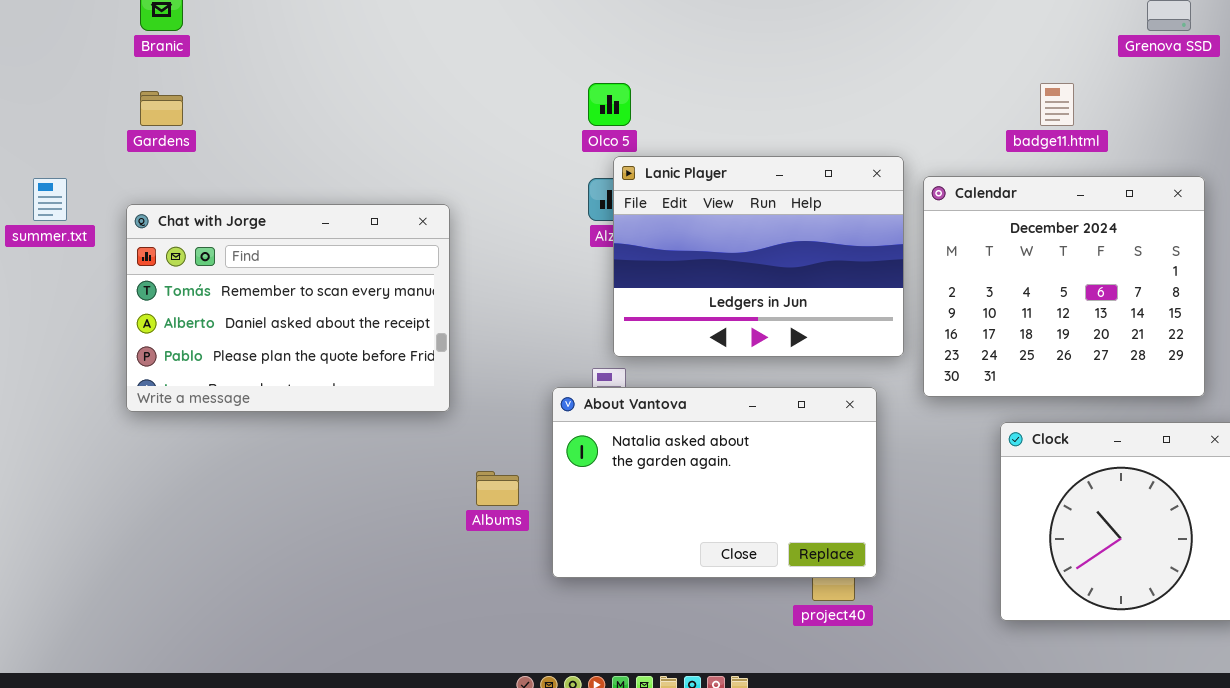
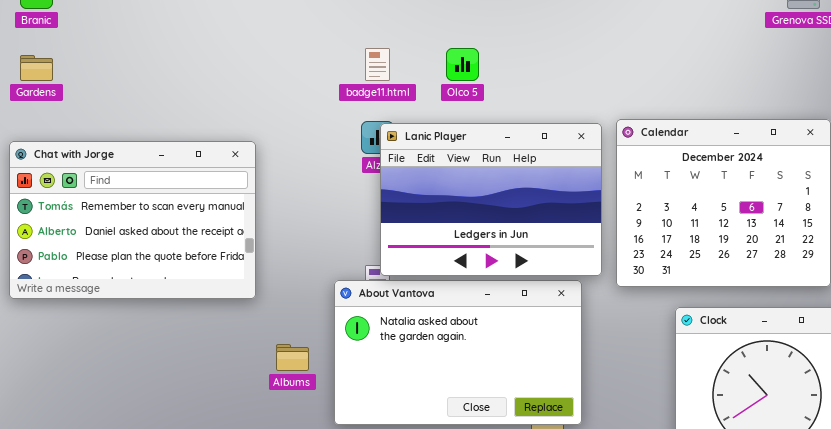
Olco 5: [588,83,631,126] -> [446,48,479,81], moved
badge11.html: [1040,83,1074,126] -> [365,48,390,81], moved
Lanic Player: [613,156,904,357] -> [380,123,602,276], moved

